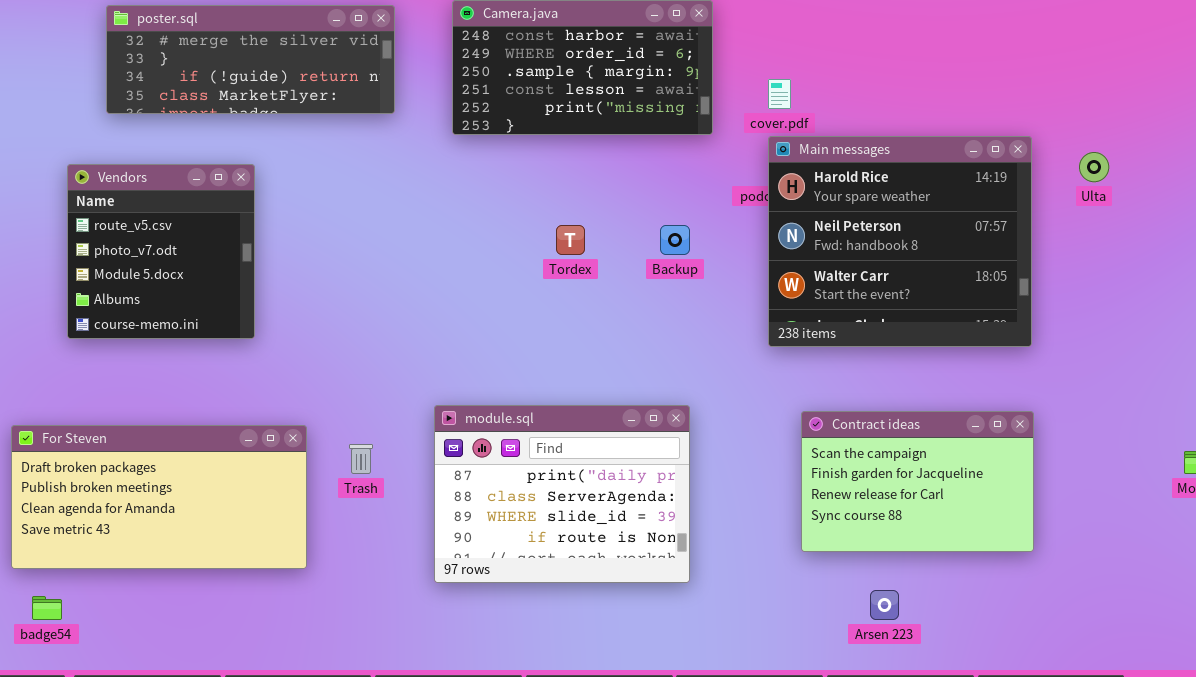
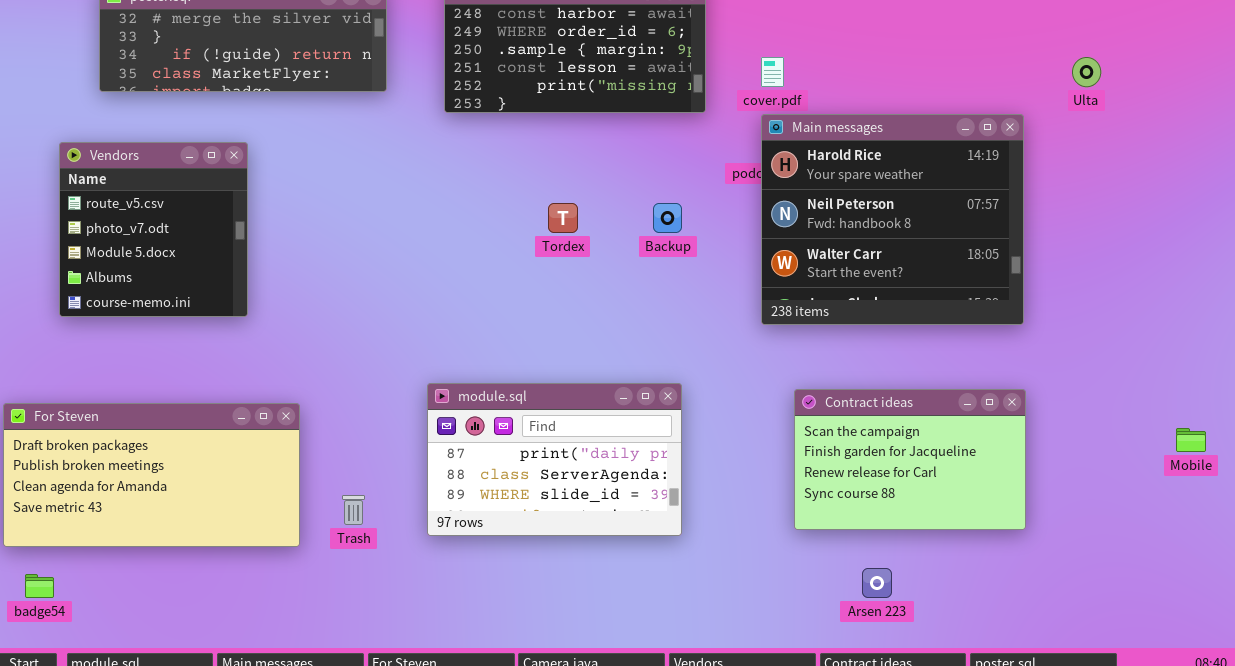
Ulta: [1079,152,1109,182] -> [1072,57,1101,87], moved
module.sql: [434,405,690,583] -> [427,383,682,536], resized
Trash: [349,444,373,474] -> [342,495,365,525], moved

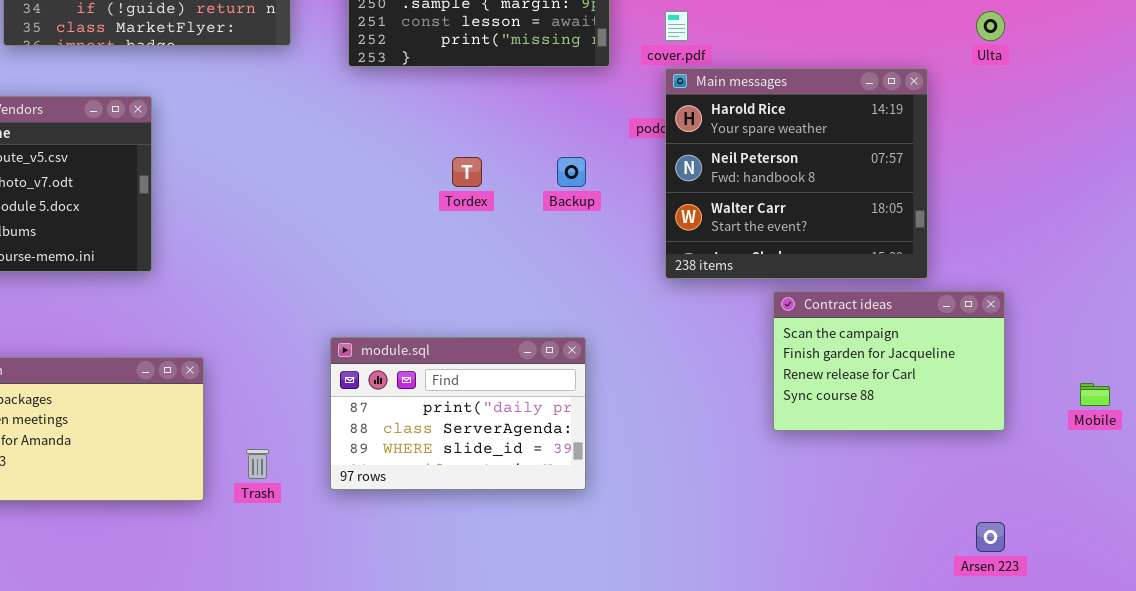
Contract ideas: [794,389,1026,530] -> [773,291,1005,431], moved
Arsen 223: [862,568,892,598] -> [976,522,1005,552], moved

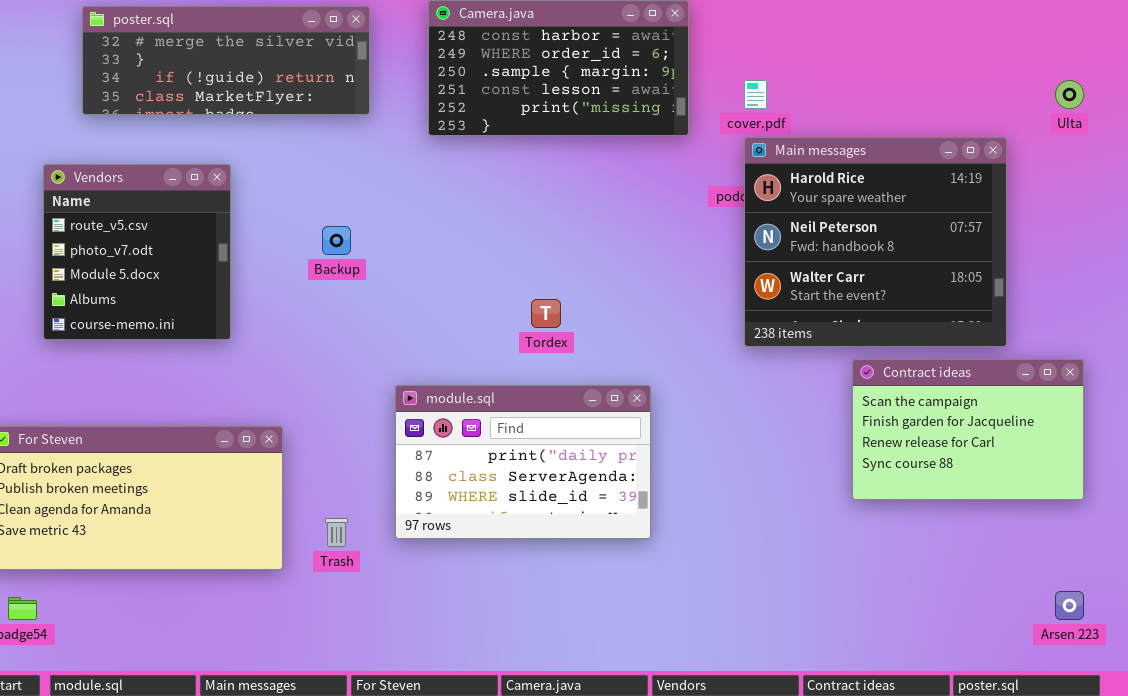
Tordex: [452,157,482,187] -> [531,299,561,328], moved
Backup: [557,157,586,187] -> [322,226,351,255], moved
module.sql: [330,337,586,490] -> [395,385,651,539], moved

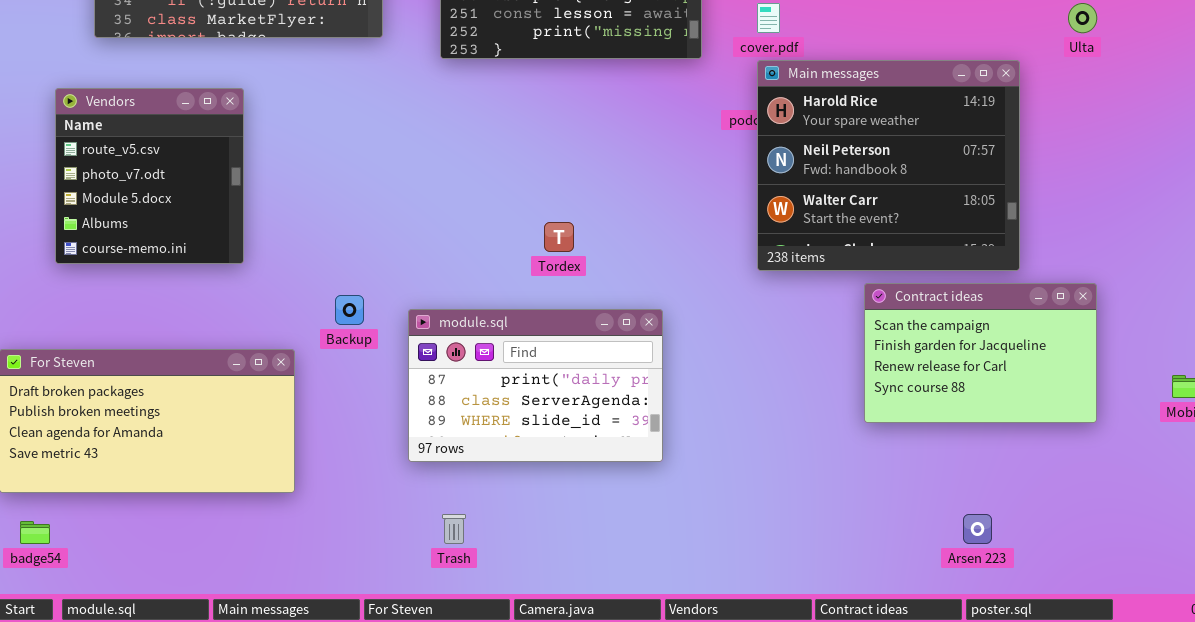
Backup: [322,226,351,255] -> [335,295,364,325], moved
Trash: [325,518,348,547] -> [442,514,466,544], moved
Arsen 223: [1055,591,1084,620] -> [963,514,992,544], moved

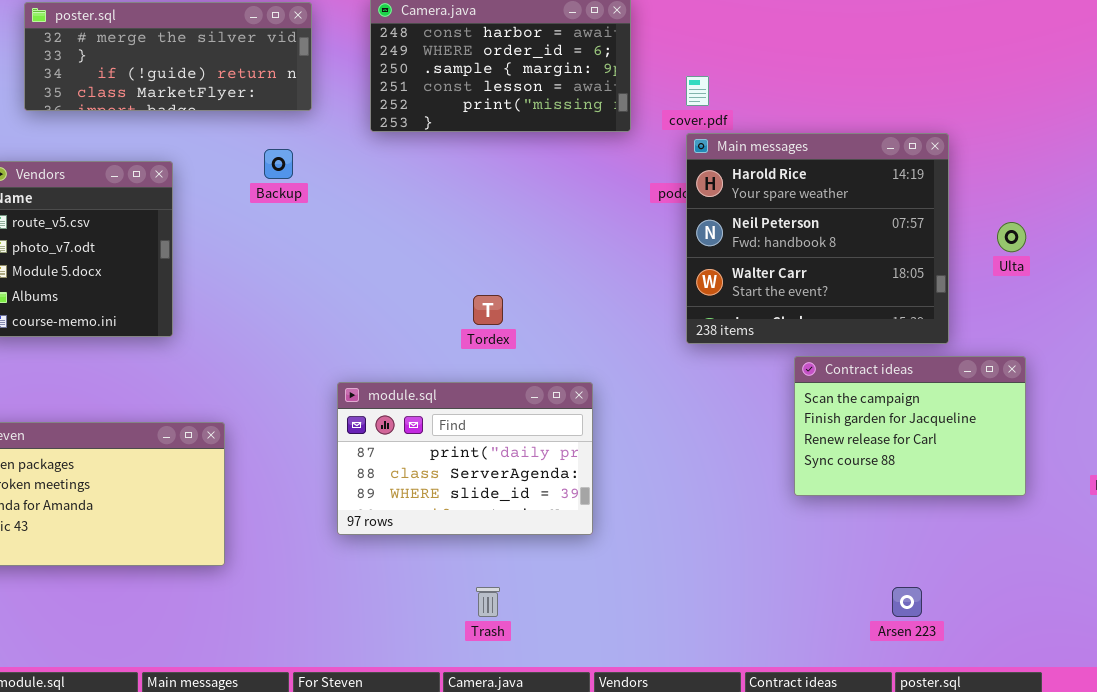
Ulta: [1068,3,1097,33] -> [997,222,1026,252], moved
Backup: [335,295,364,325] -> [264,149,293,179], moved
Trash: [442,514,466,544] -> [476,587,500,617], moved

